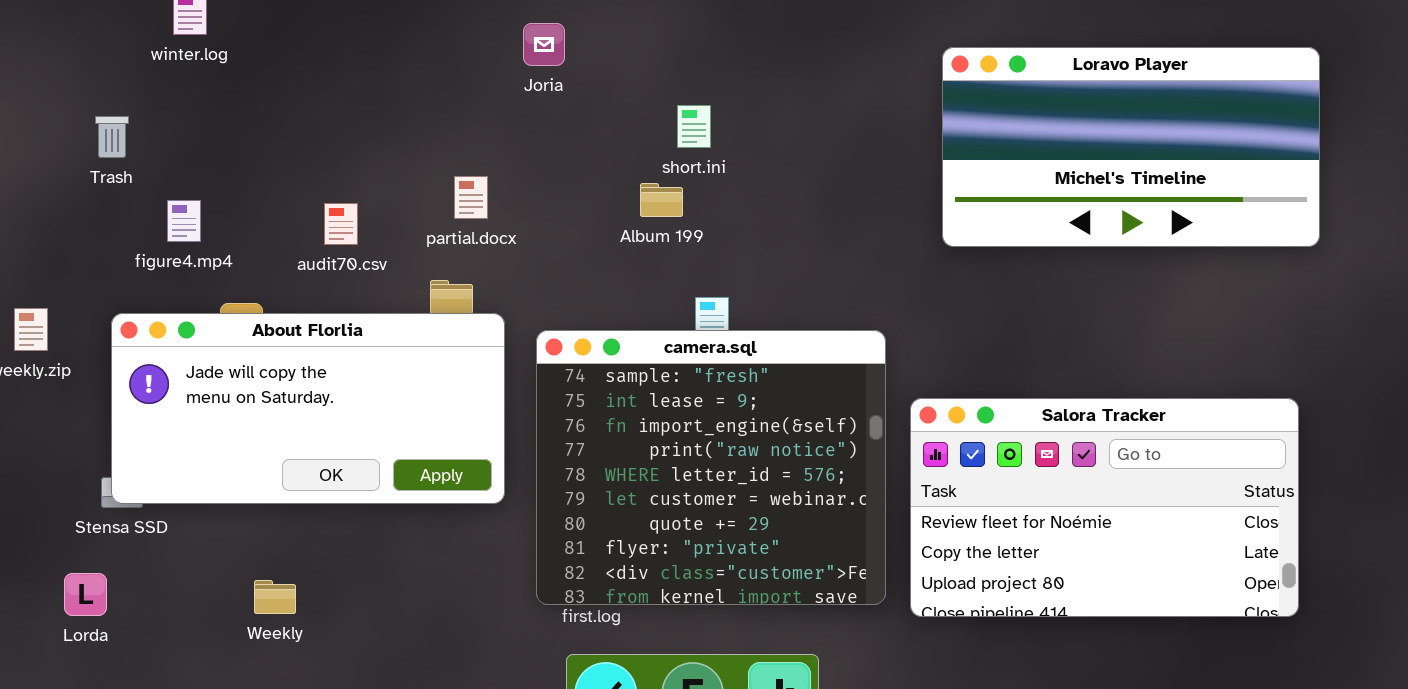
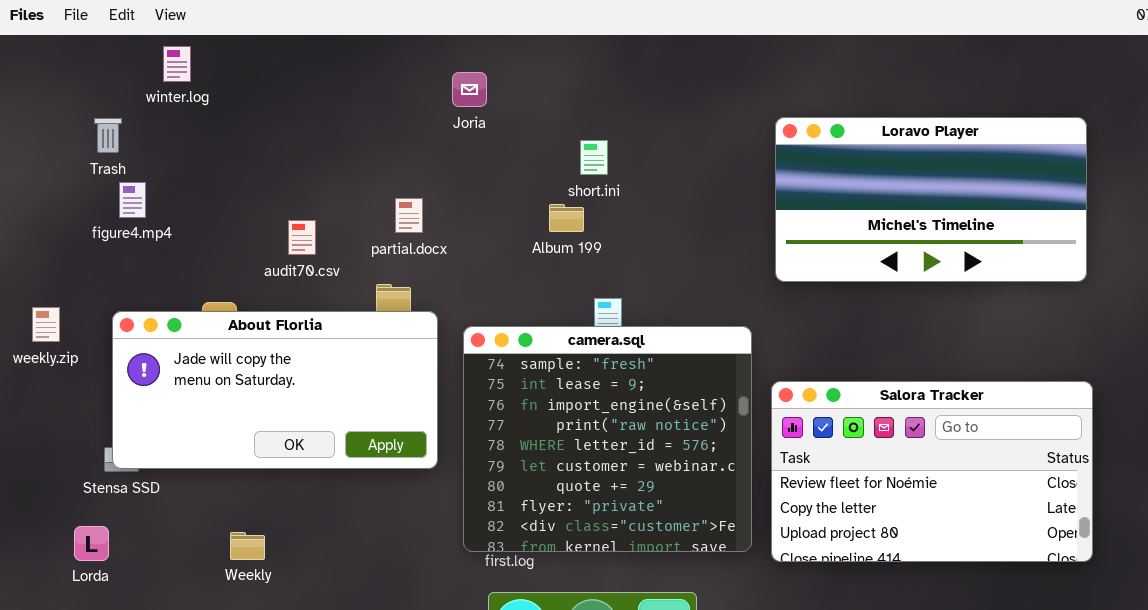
Loravo Player: [942,47,1320,247] -> [775,117,1087,282], moved
Trash: [95,116,129,158] -> [94,118,122,153], moved
figure4.mp4: [167,200,201,242] -> [119,182,146,218], moved

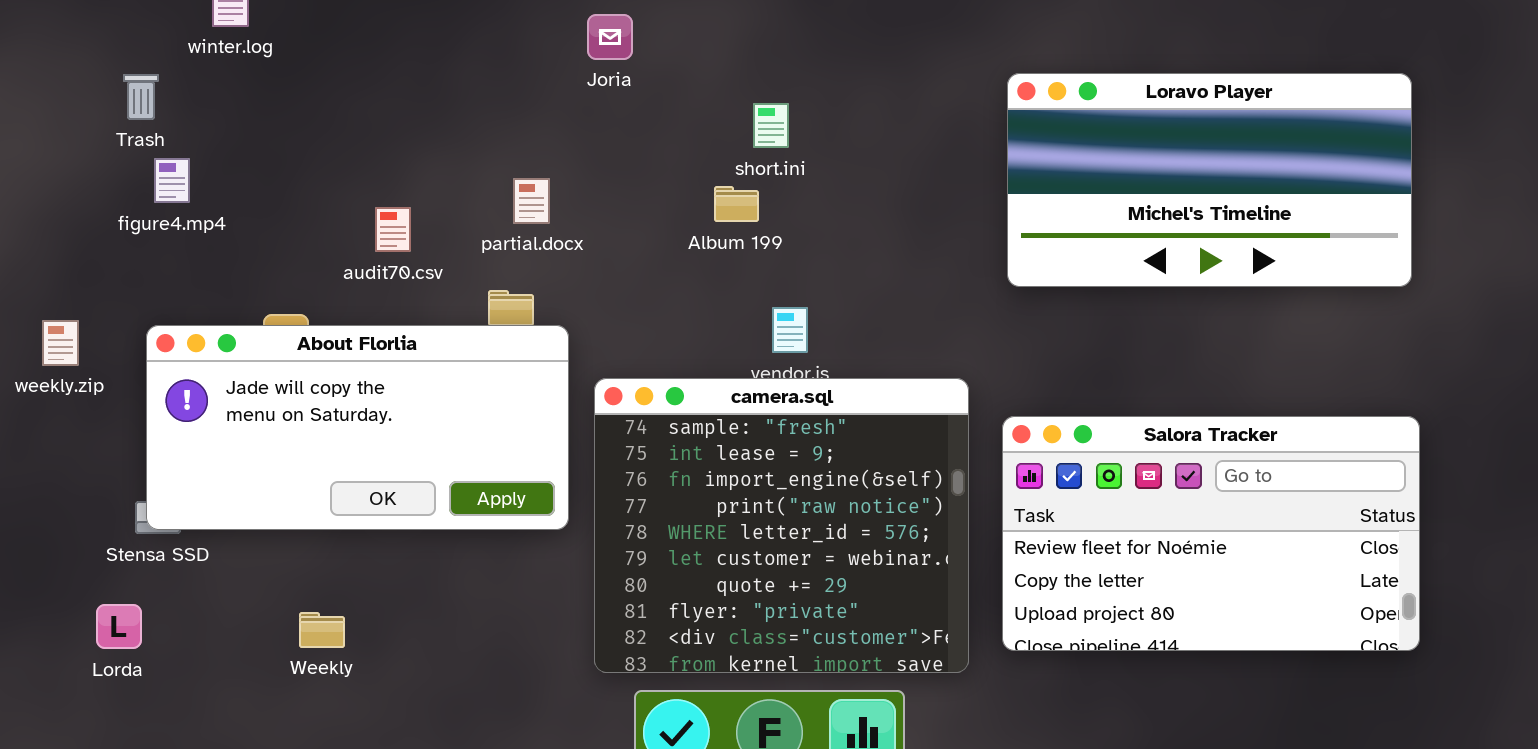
camera.sql: [463,326,752,552] -> [594,378,969,673], moved

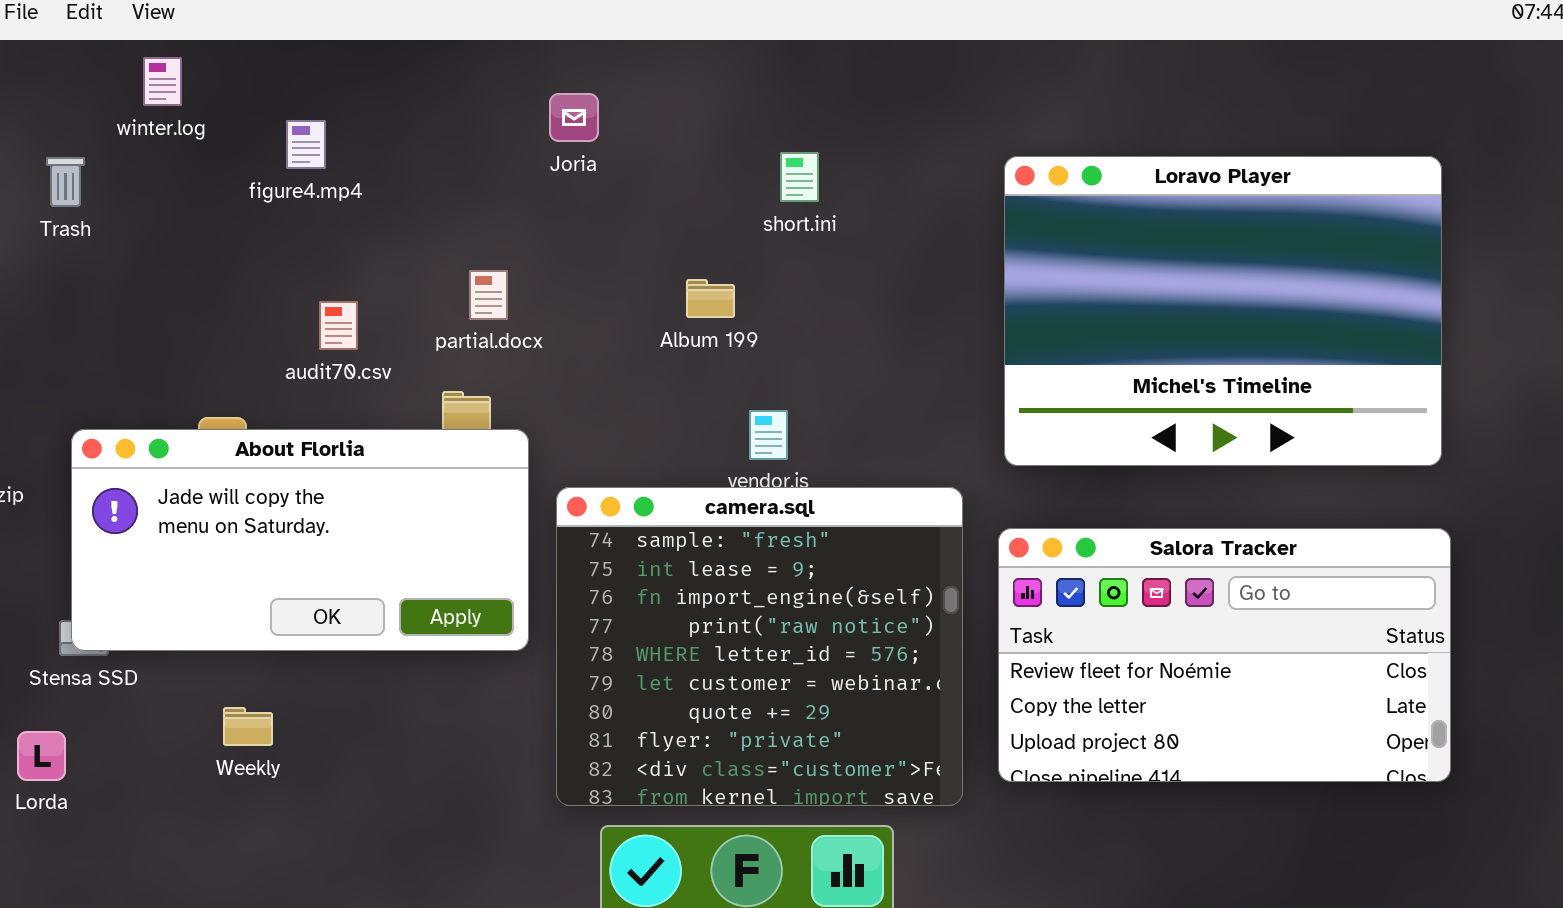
Loravo Player: [1007,73,1412,287] -> [1004,156,1442,466], resized
short.ini: [753,103,789,148] -> [780,152,819,202], moved
figure4.mp4: [154,158,190,203] -> [286,120,326,169], moved
Weekly: [299,612,345,648] -> [223,707,273,746], moved

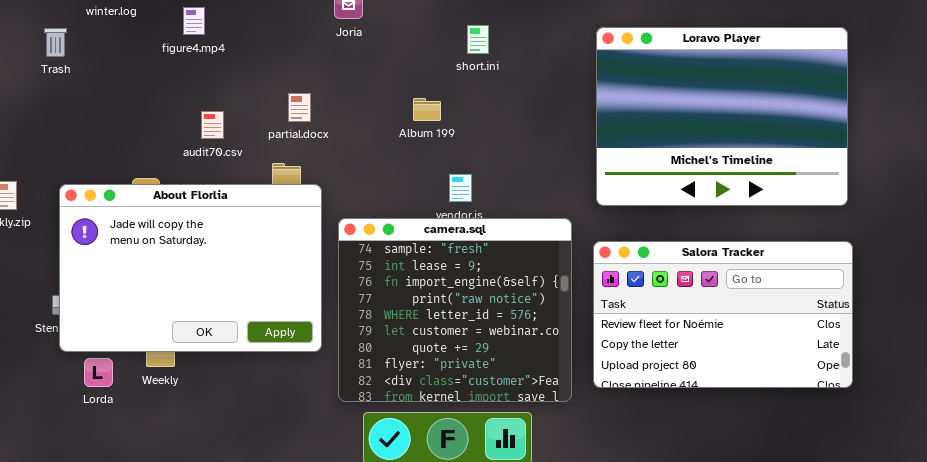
About Florlia: [71,429,529,651] -> [59,184,322,352], resized
Lorda: [17,731,66,781] -> [84,358,113,387], moved

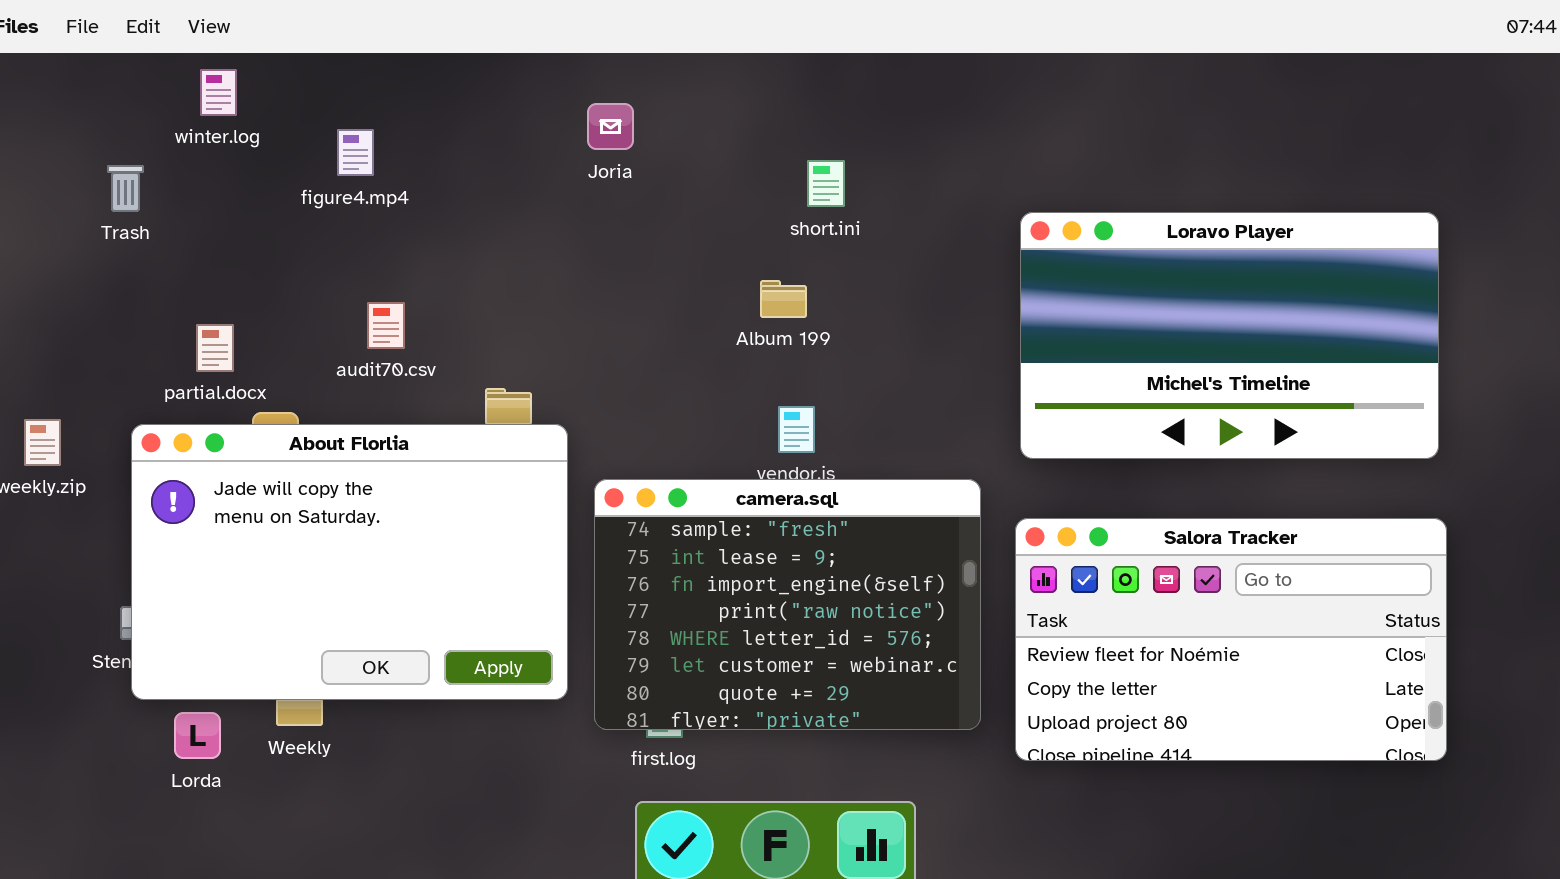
Loravo Player: [596,27,848,206] -> [1020,212,1439,459], resized
partial.docx: [288,93,311,122] -> [196,324,234,372], moved
Album 199: [413,98,441,121] -> [760,280,807,318], moved
camera.sql: [338,218,572,402] -> [594,479,981,730], resized

